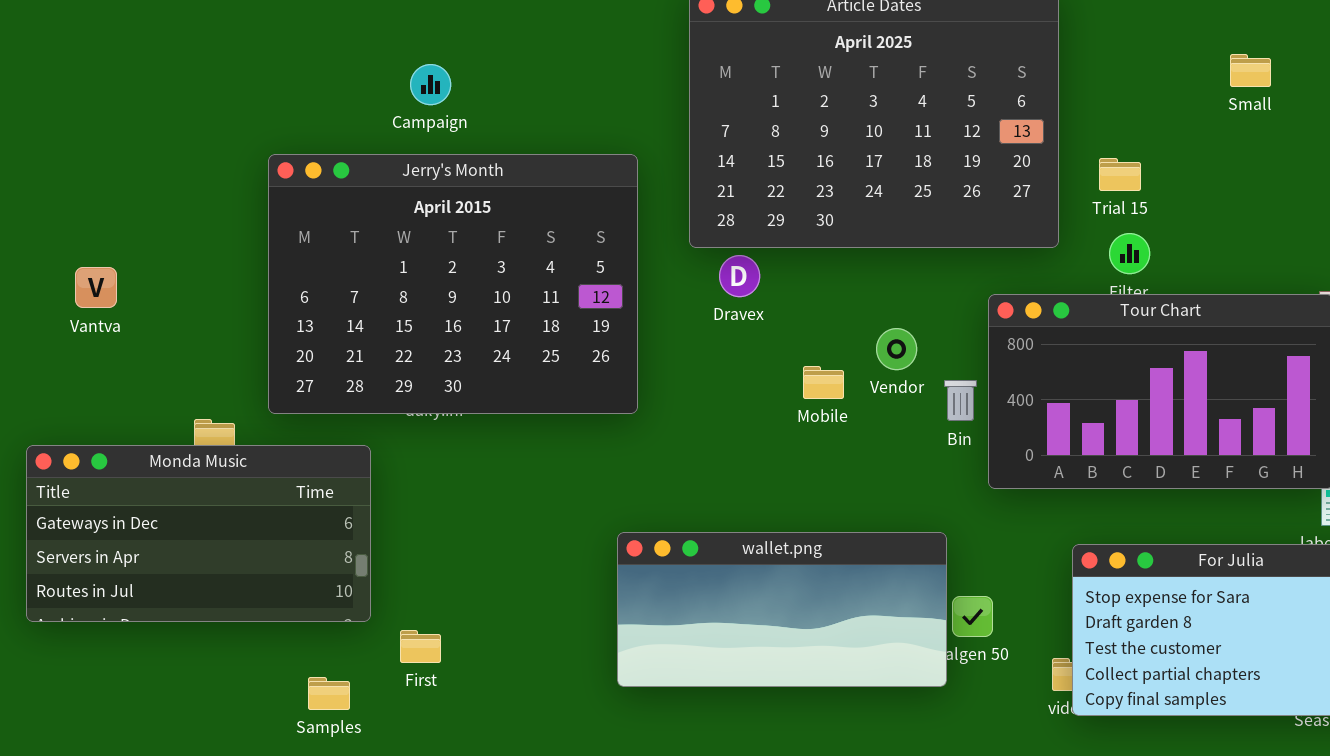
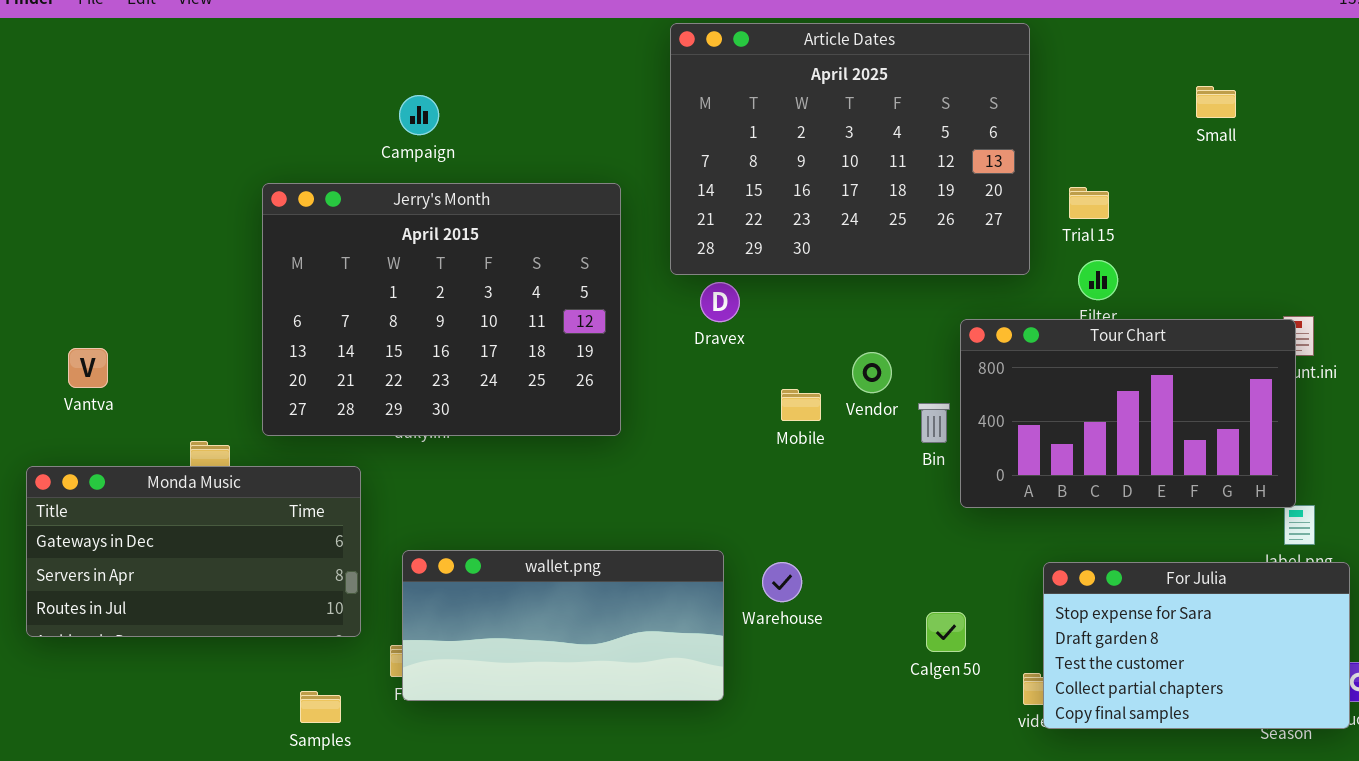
Vantva: [75,267,117,308] -> [68,348,108,388], moved
wallet.png: [617,532,947,687] -> [402,550,724,701], moved

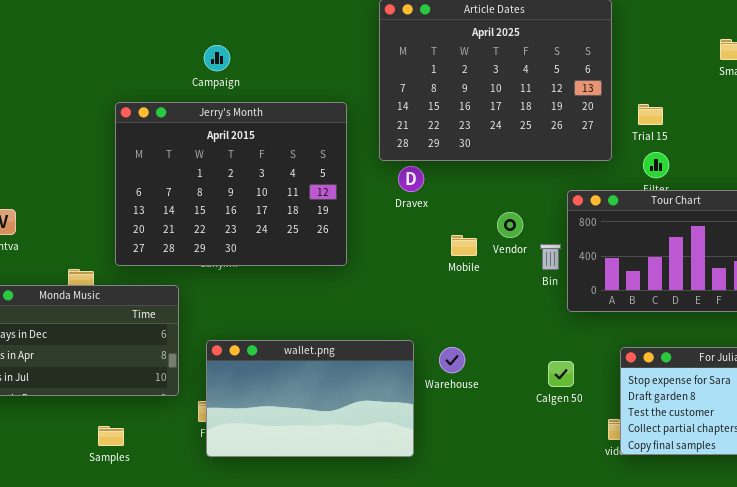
wallet.png: [402,550,724,701] -> [206,340,414,457], resized
Calgen 50: [926,612,966,652] -> [548,361,574,387], moved
Samples: [300,691,341,723] -> [98,426,124,446], moved

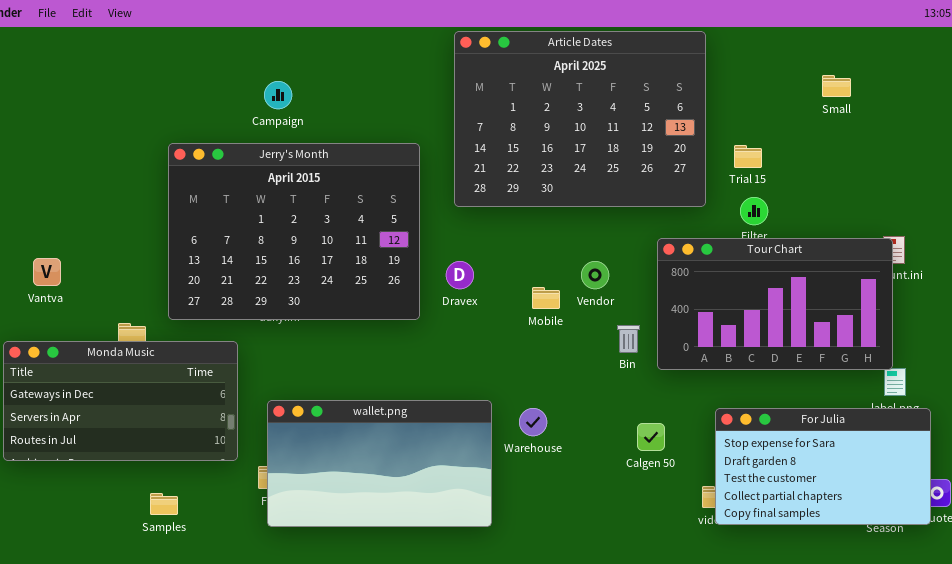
Dravex: [398,166,424,192] -> [446,261,474,289], moved
Bin: [540,244,561,270] -> [617,325,640,353], moved

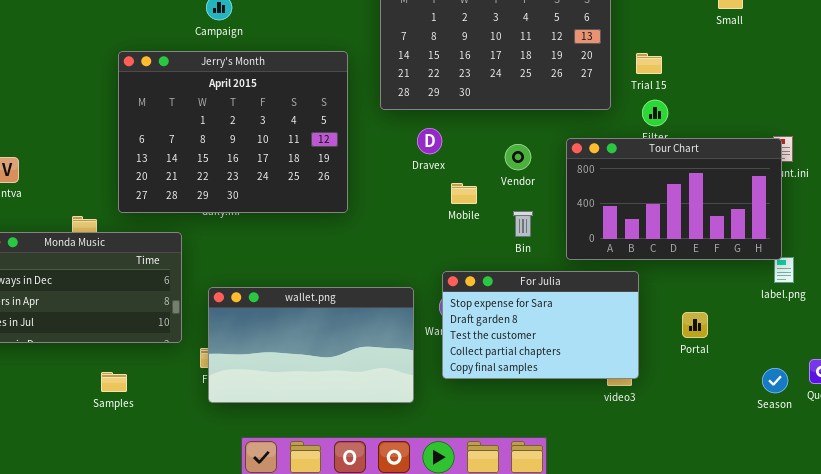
Dravex: [446,261,474,289] -> [417,128,442,154], moved
Vendor: [581,261,609,289] -> [505,144,531,170], moved
Bin: [617,325,640,353] -> [513,211,533,237], moved
For Julia: [715,408,931,525] -> [442,271,639,379], moved

